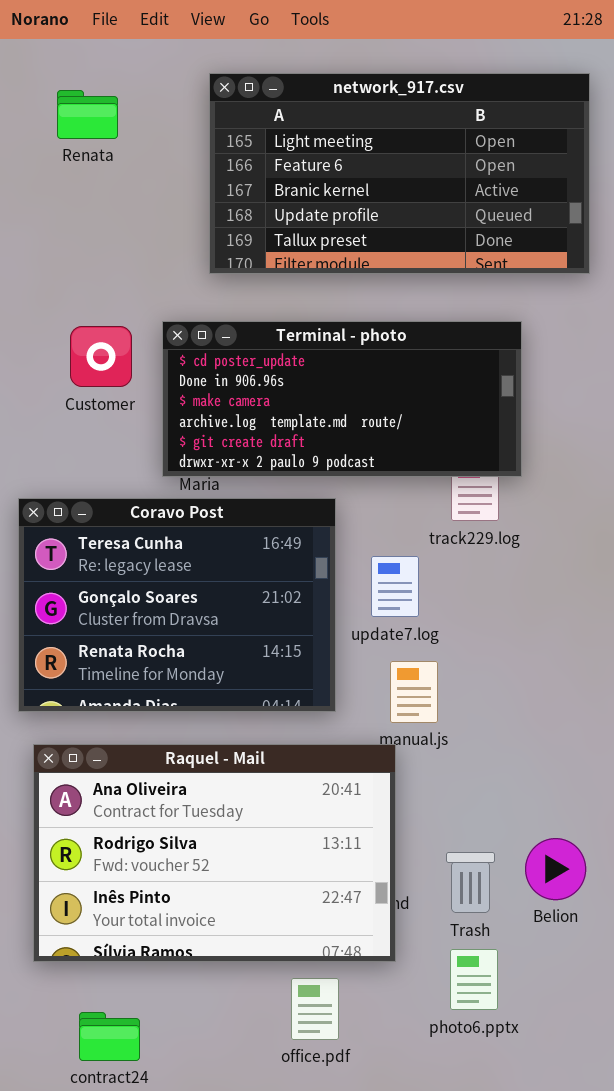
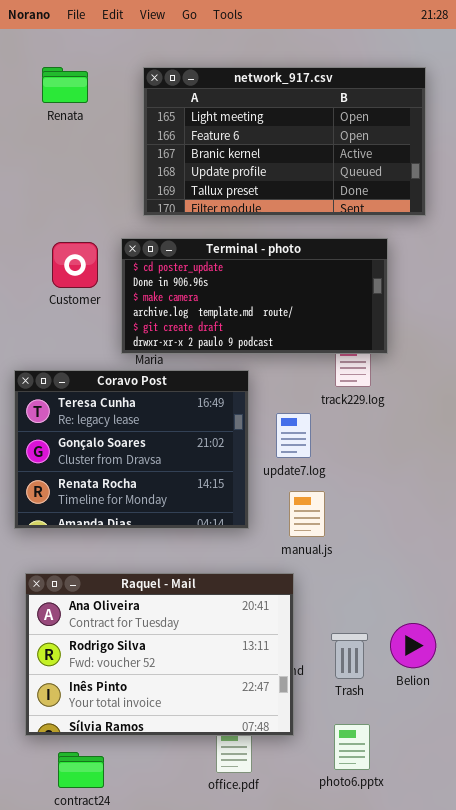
network_917.csv: [209,73,590,274] -> [143,67,426,216], moved
Raquel - Mail: [33,744,396,962] -> [25,573,294,736], moved
photo6.pptx: [450,949,498,1010] -> [334,724,370,770], moved

